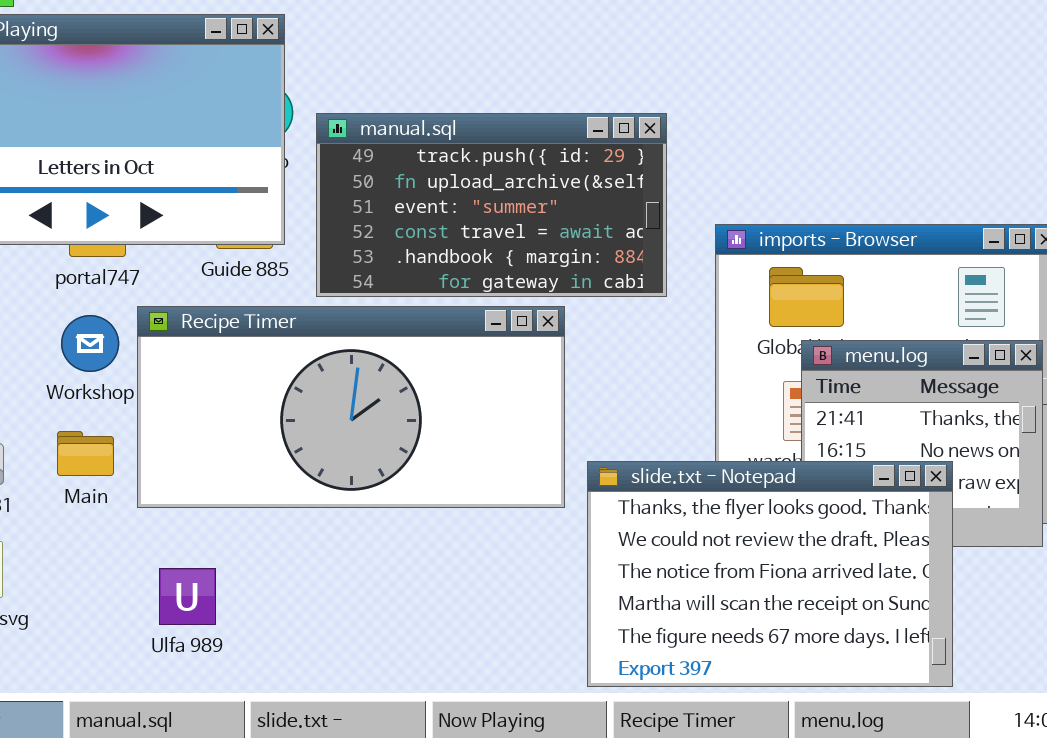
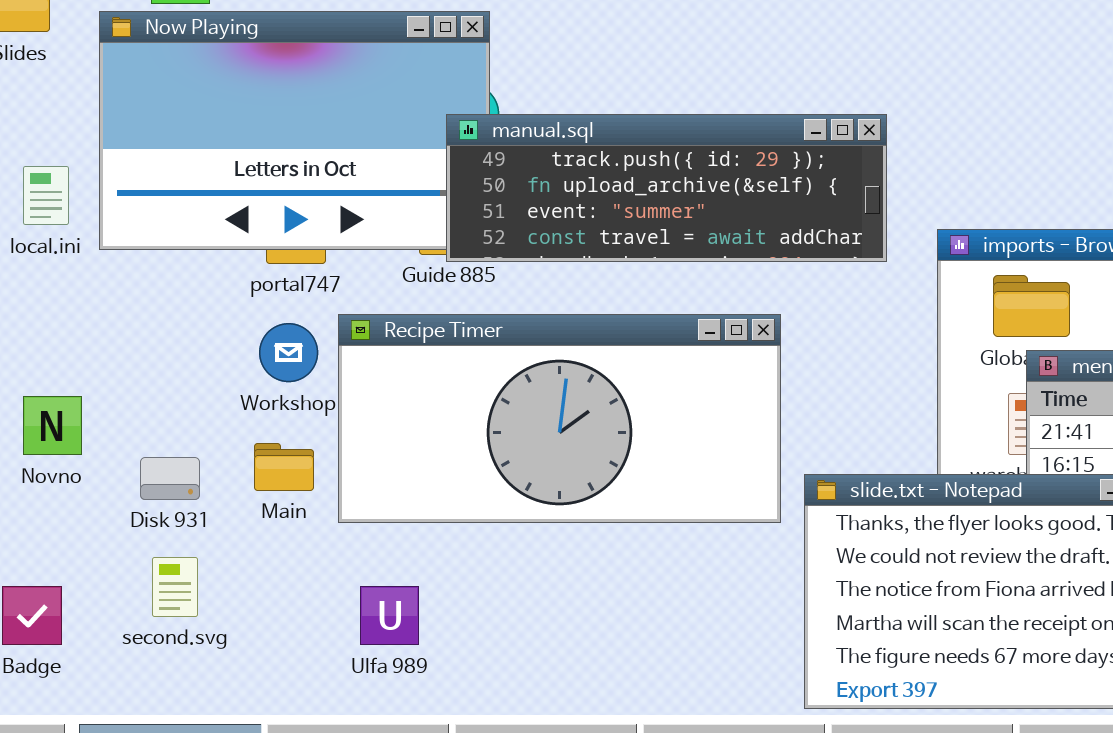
manual.sql: [316,113,667,297] -> [446,114,887,262], resized

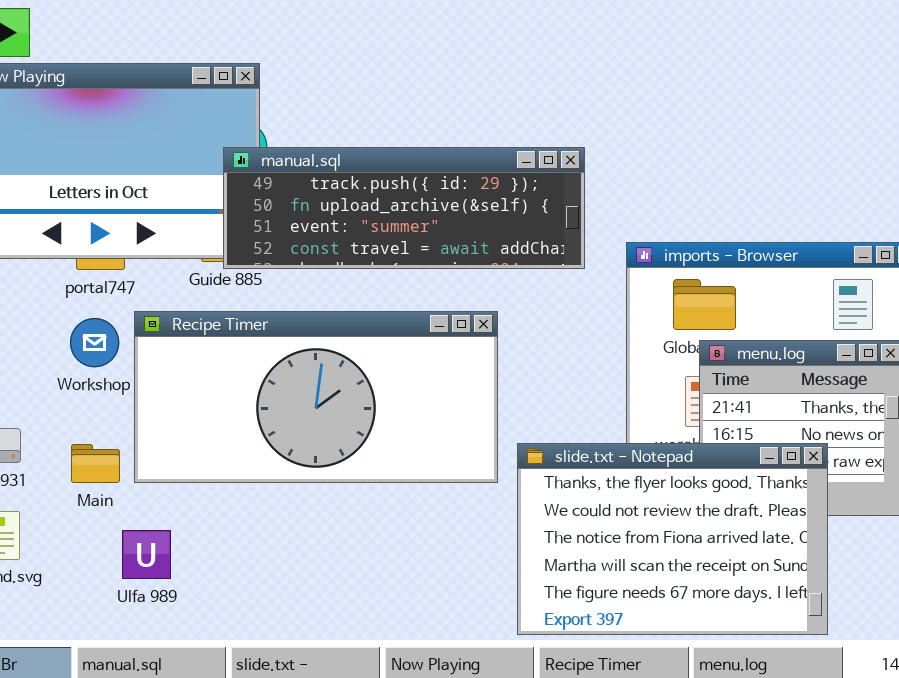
Main: [254,443,314,491] -> [71,444,120,483], moved
Ulfa 989: [360,586,419,645] -> [122,530,171,579], moved

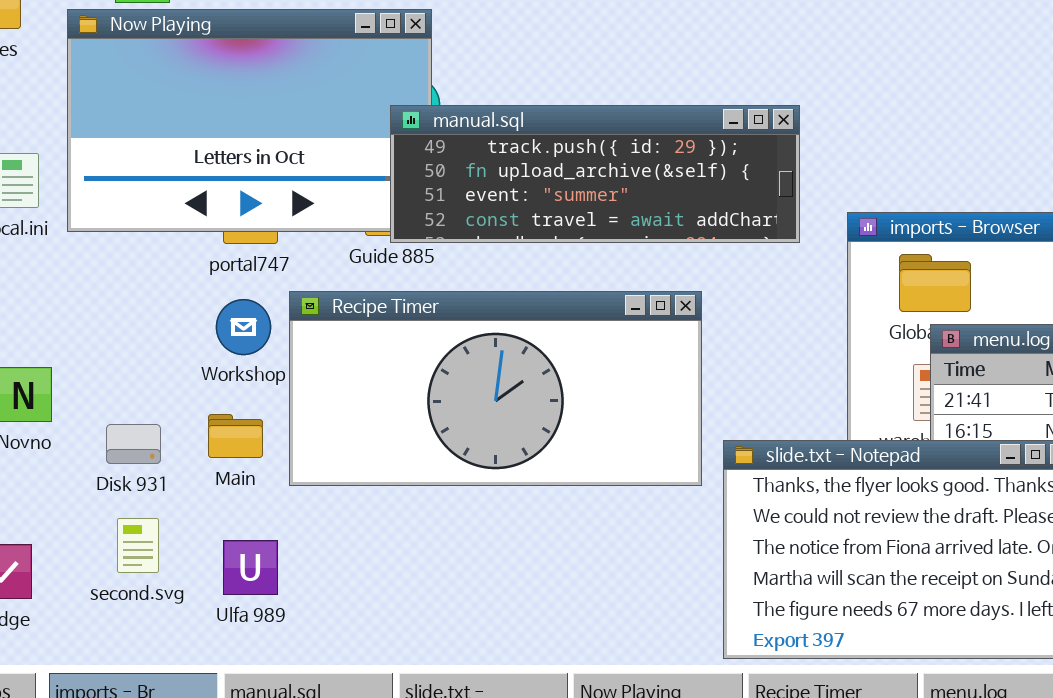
Main: [71,444,120,483] -> [208,414,263,458], moved
Ulfa 989: [122,530,171,579] -> [223,540,278,595], moved

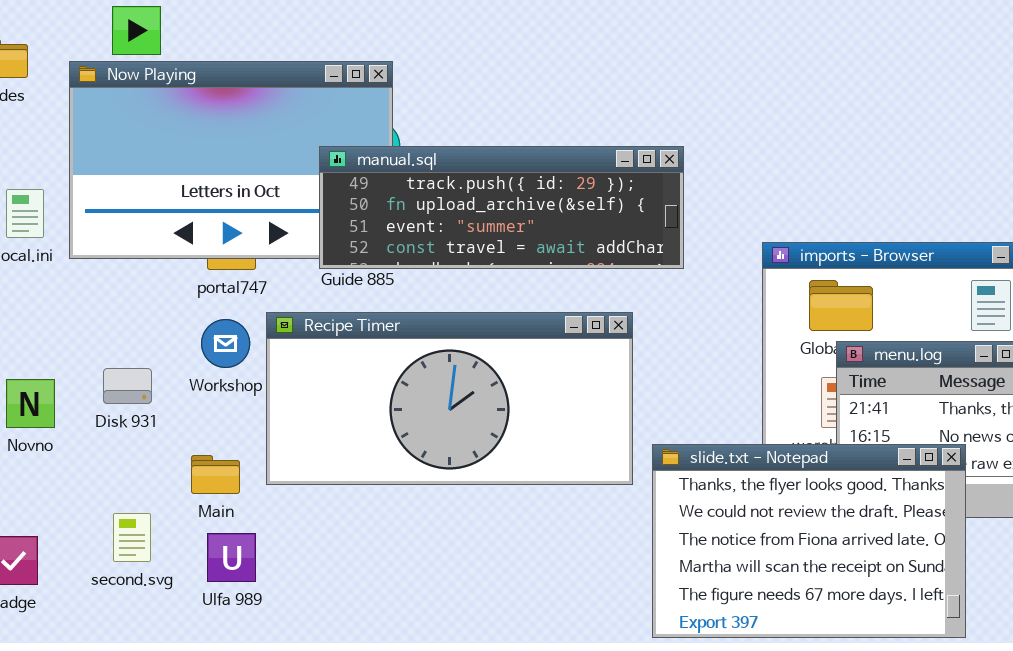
manual.sql: [390,105,800,243] -> [319,146,684,269], moved
Main: [208,414,263,458] -> [191,455,240,494], moved
Disk 931: [106,424,161,464] -> [103,368,152,404], moved

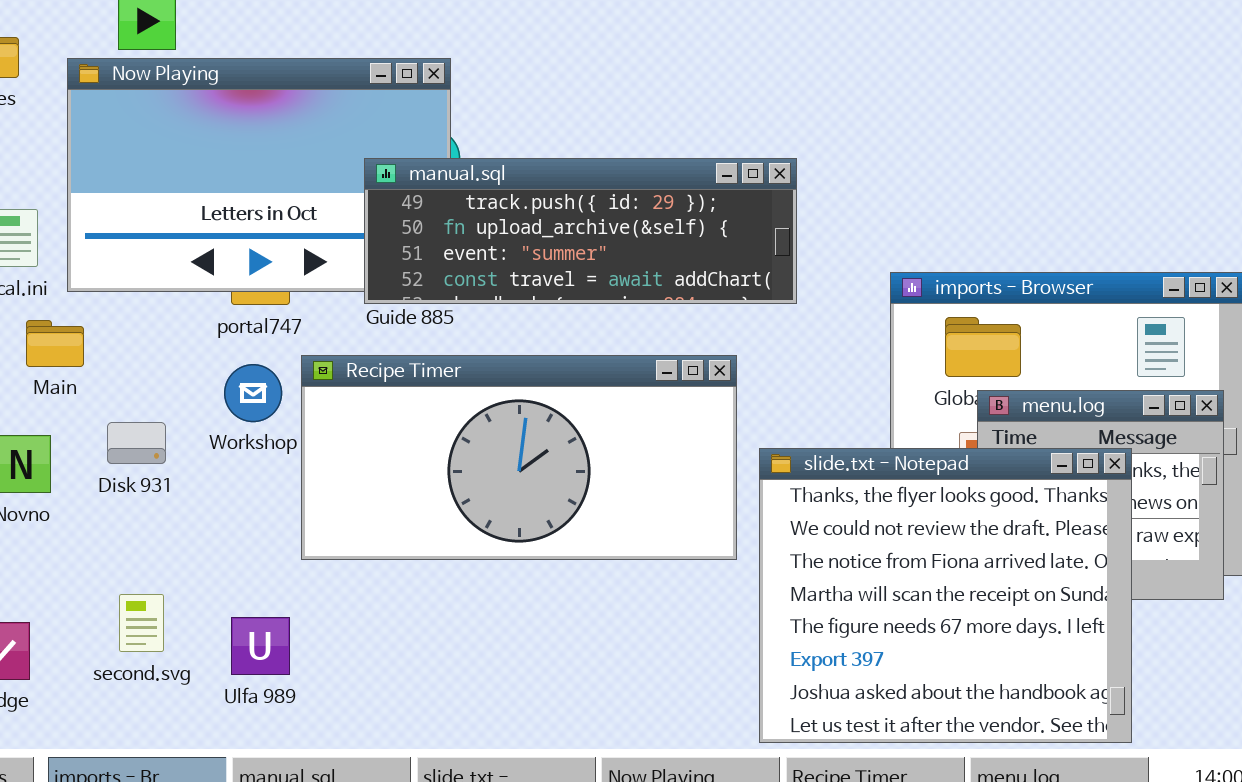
slide.txt - Notepad: [652,444,966,638] -> [759,448,1132,743], resized
Main: [191,455,240,494] -> [26,320,84,367], moved

